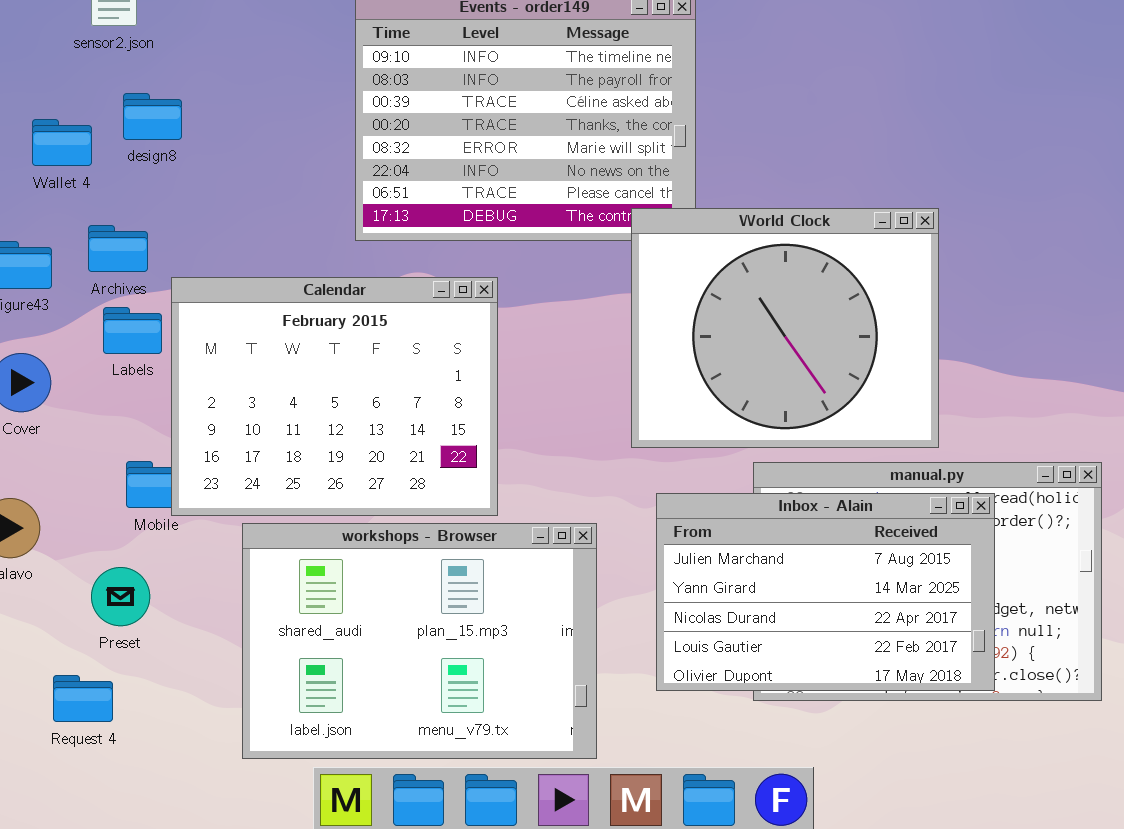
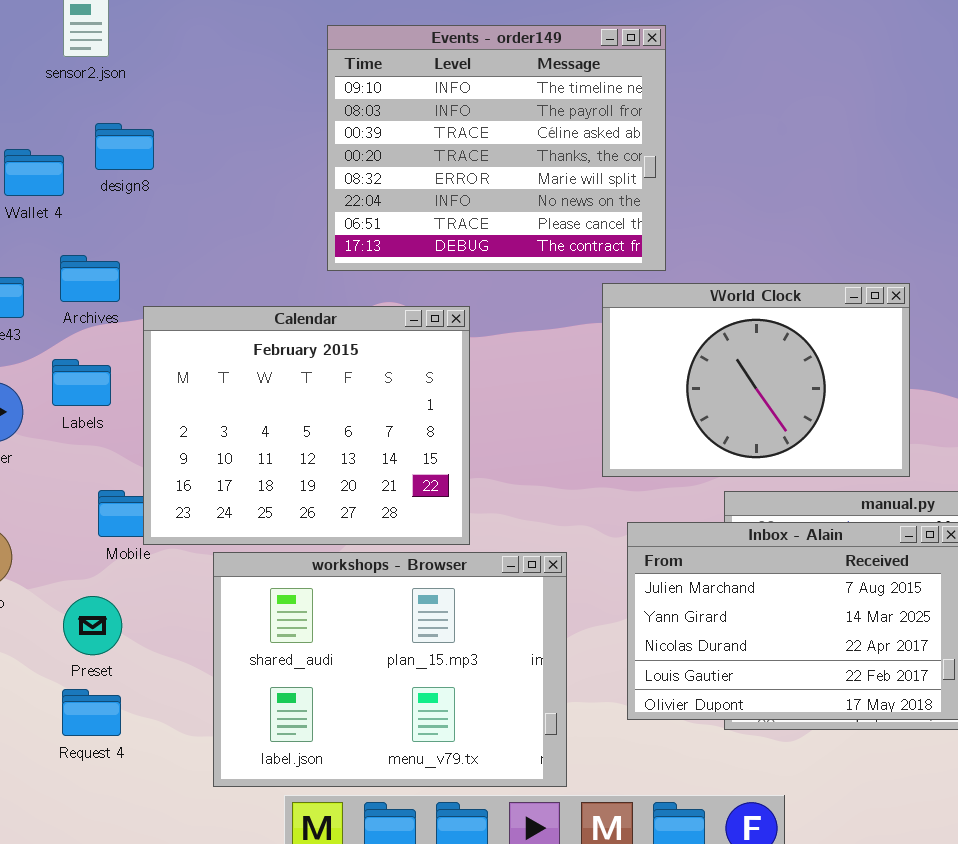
World Clock: [631,208,939,448] -> [602,283,910,477], resized
Labels: [103,307,162,354] -> [52,359,111,406], moved
Request 4: [53,675,113,722] -> [62,689,121,736], moved

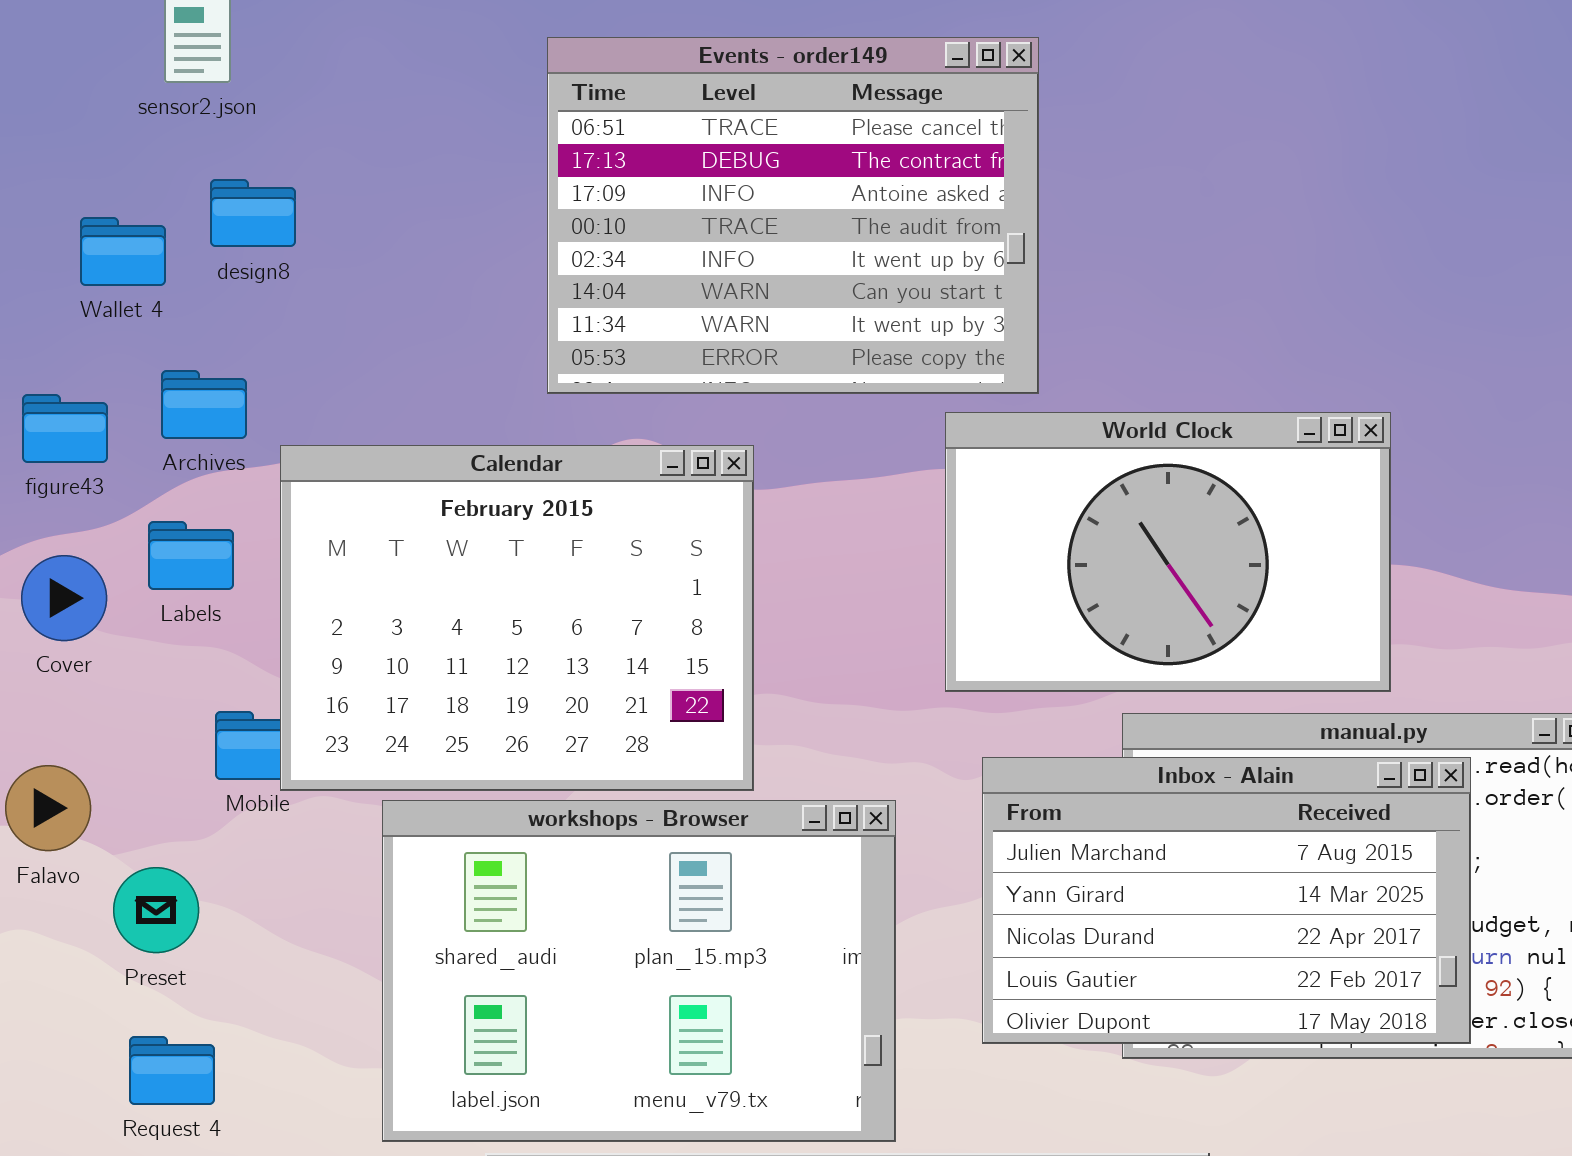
Events - order149: [327,25,666,271] -> [547,37,1039,394], scrolled down 6 rows
Preset: [63,596,122,655] -> [113,867,199,953], moved
Request 4: [62,689,121,736] -> [129,1036,215,1105], moved

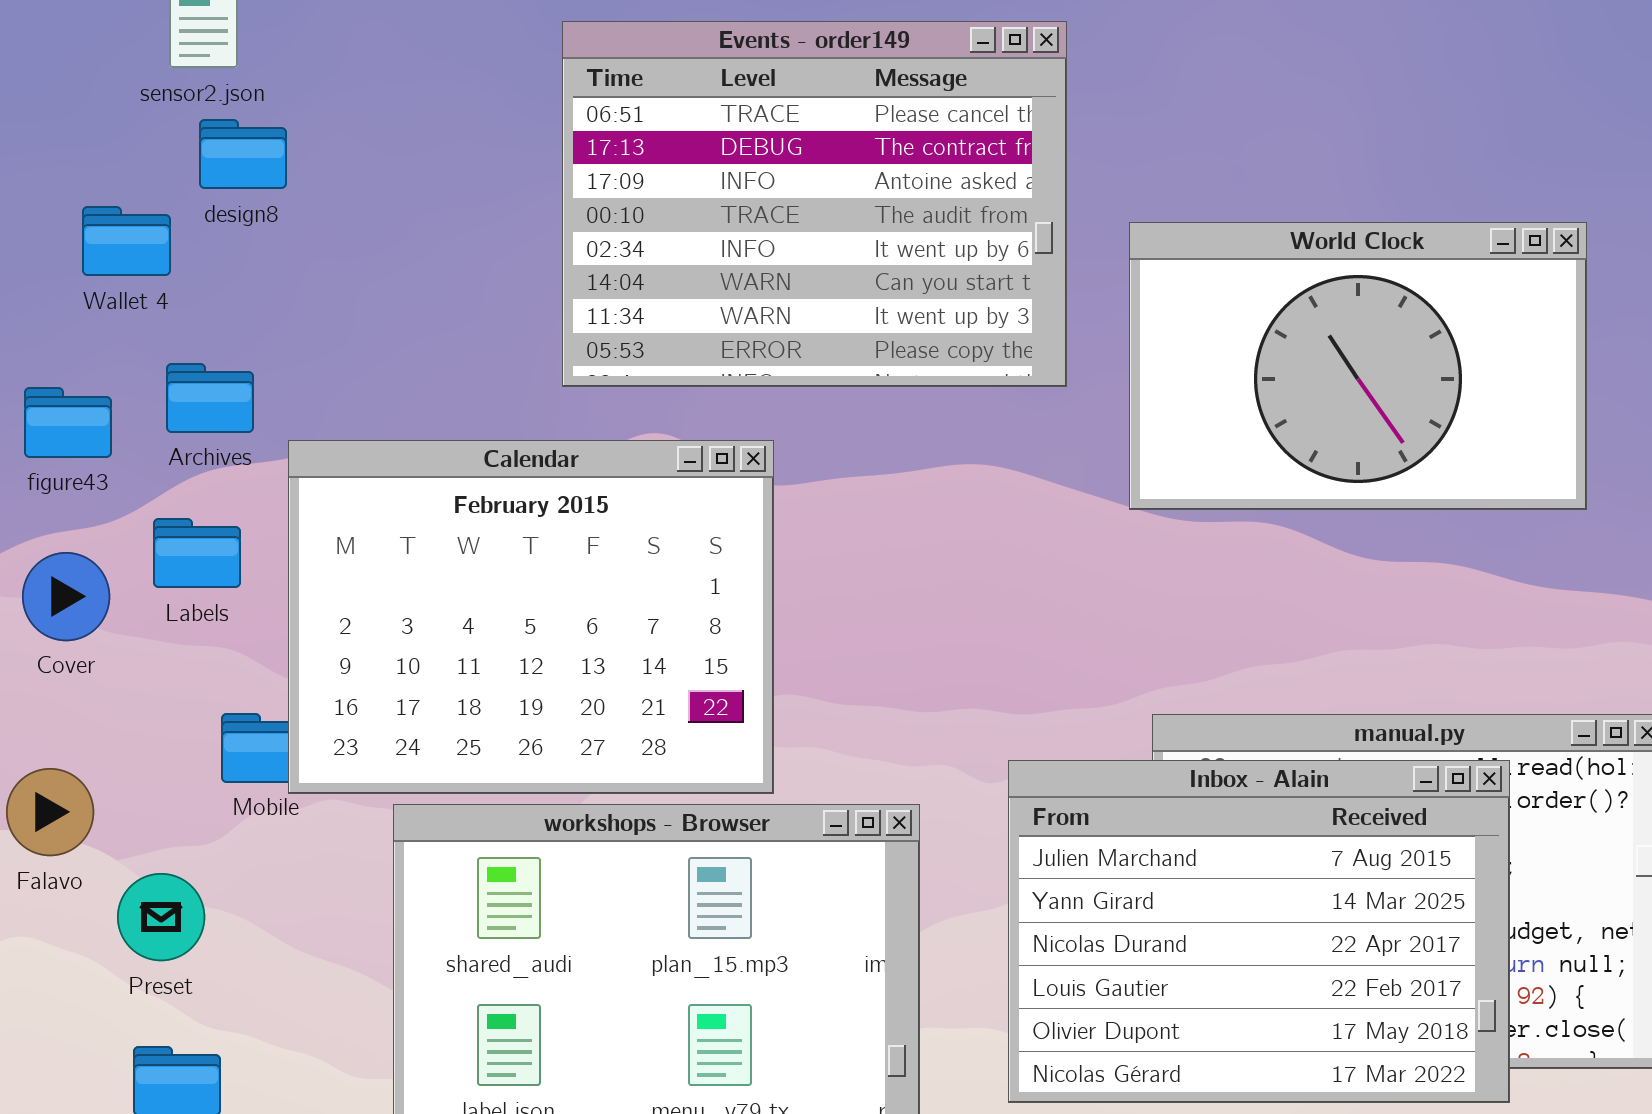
design8: [210,179,296,247] -> [199,119,287,189], moved
World Clock: [945,412,1391,692] -> [1129,222,1587,510], moved
Inbox - Alain: [982,757,1471,1044] -> [1008,760,1510,1103], resized

